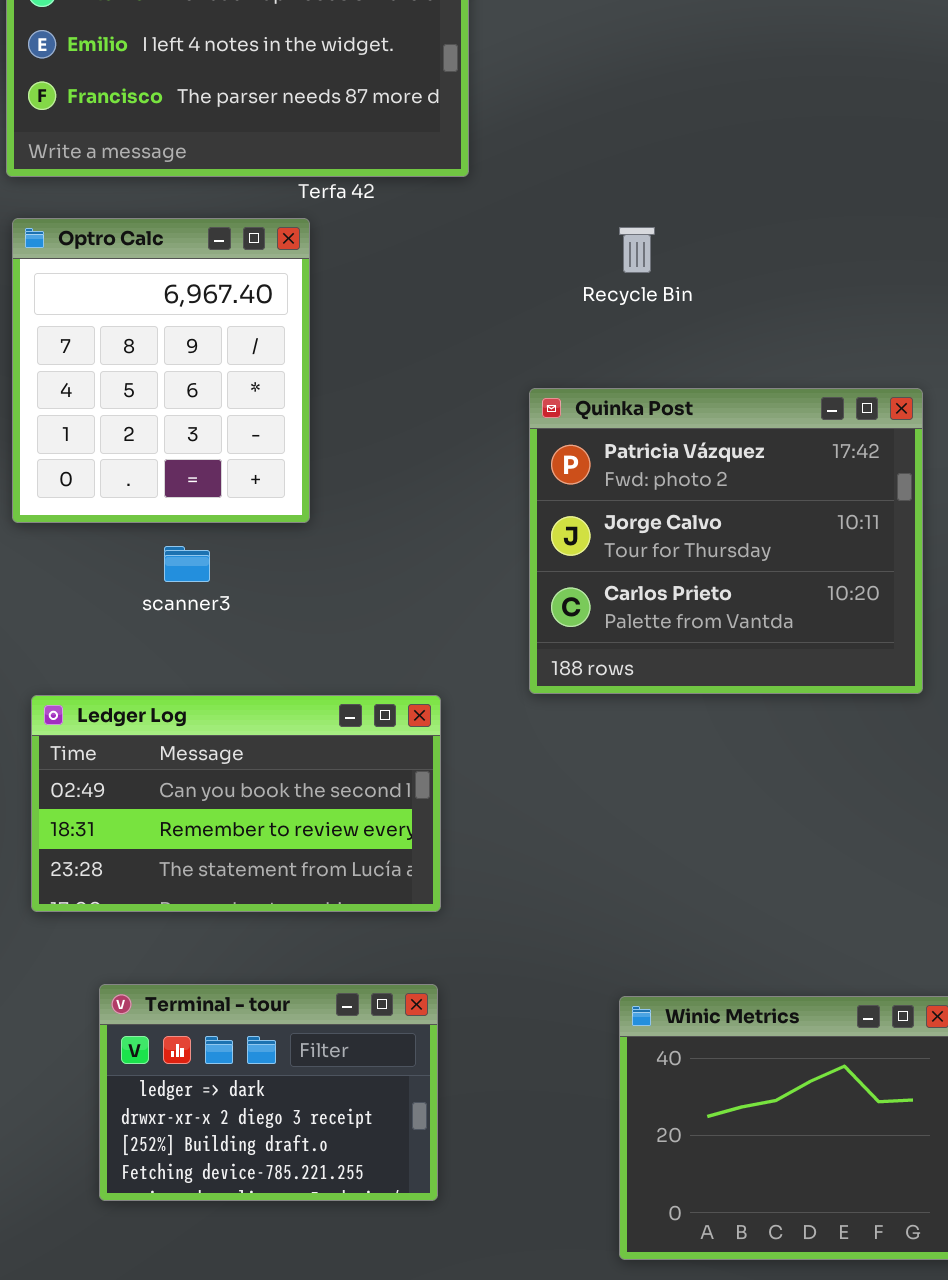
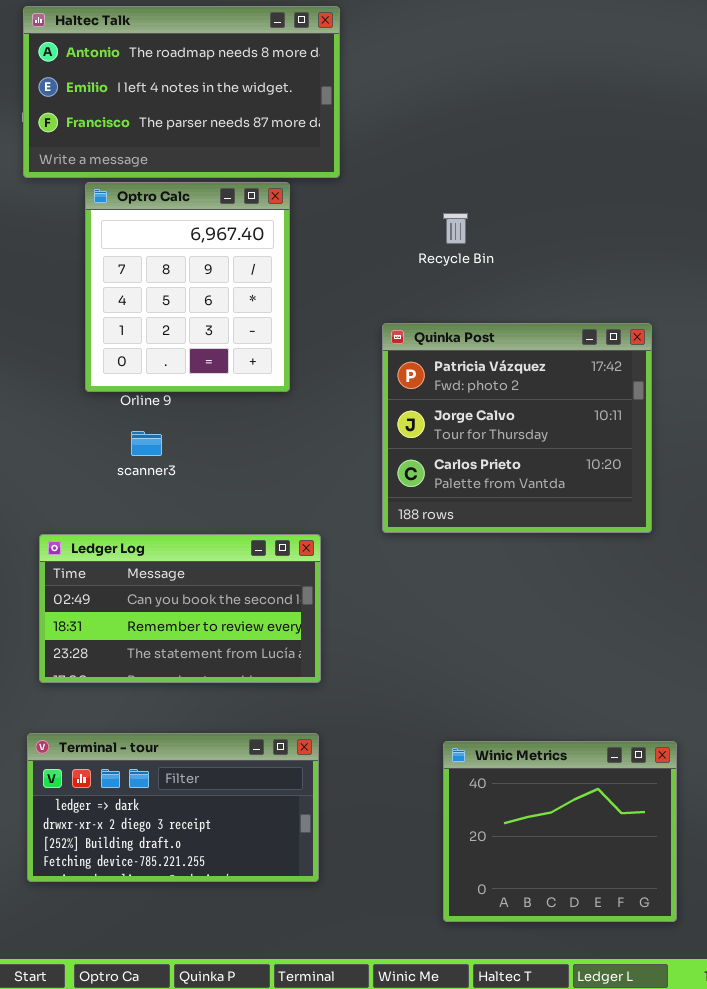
Optro Calc: [12,218,310,523] -> [85,182,290,392], moved
Terminal - tour: [99,984,438,1201] -> [27,733,319,882], resized

